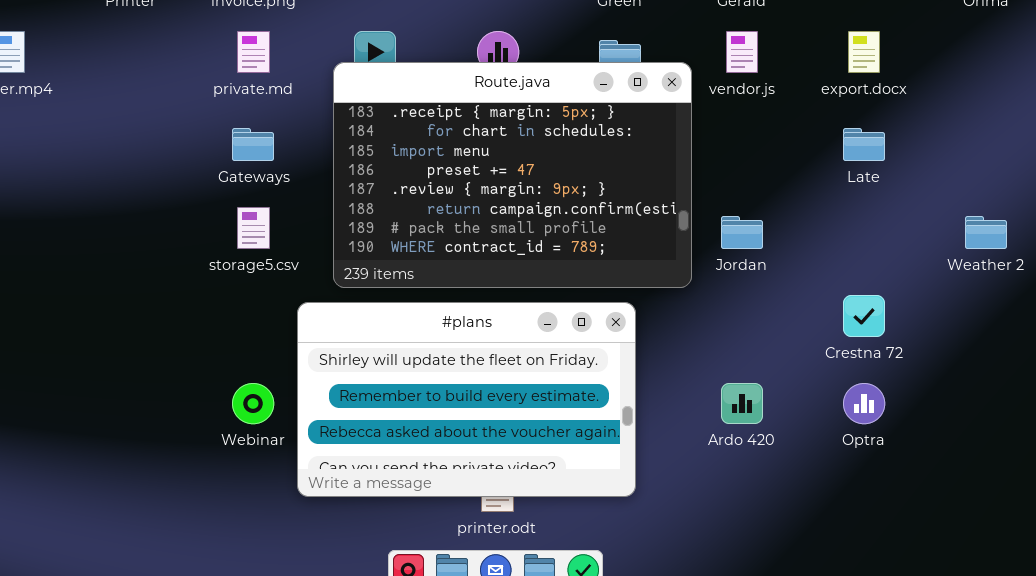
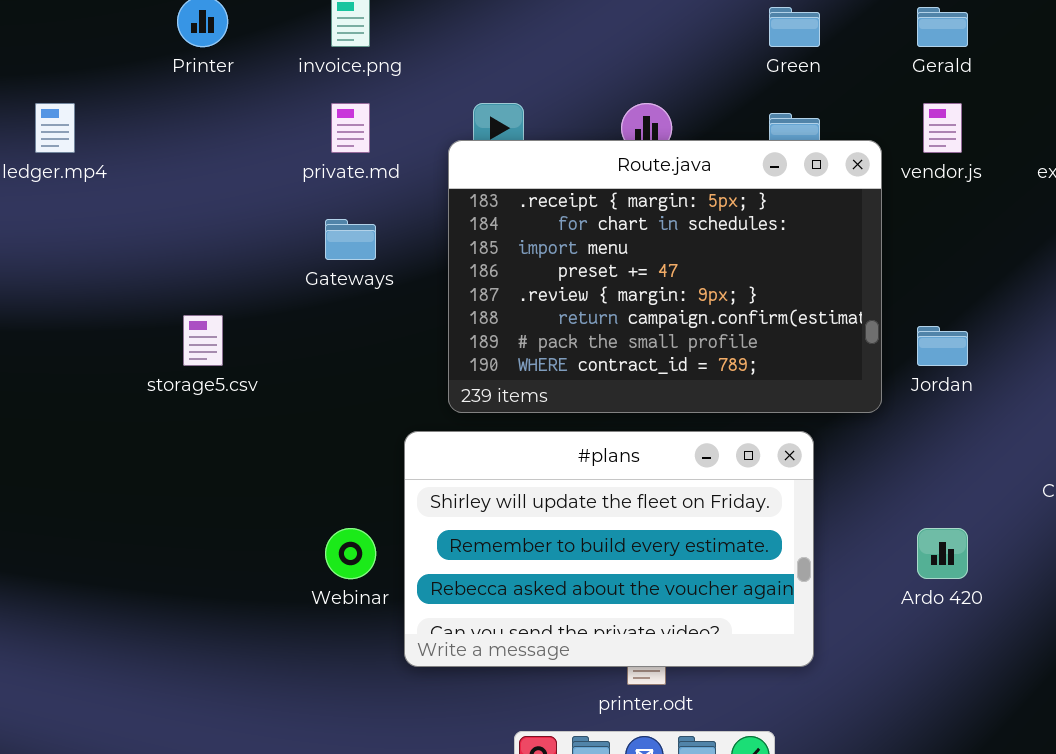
storage5.csv: [237,207,270,249] -> [183,315,223,366], moved

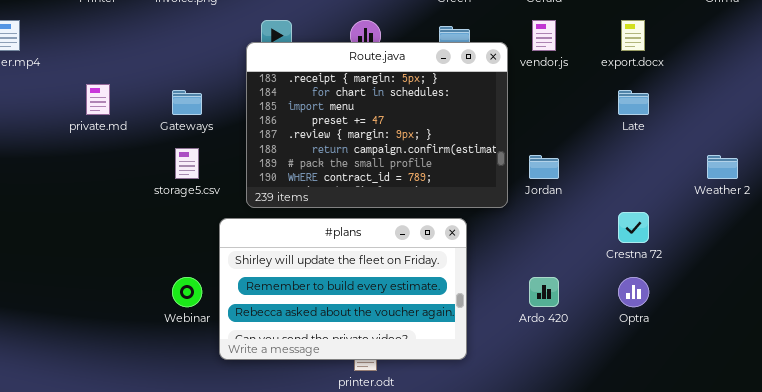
private.md: [331,103,370,153] -> [86,84,110,115], moved
storage5.csv: [183,315,223,366] -> [175,148,199,179], moved

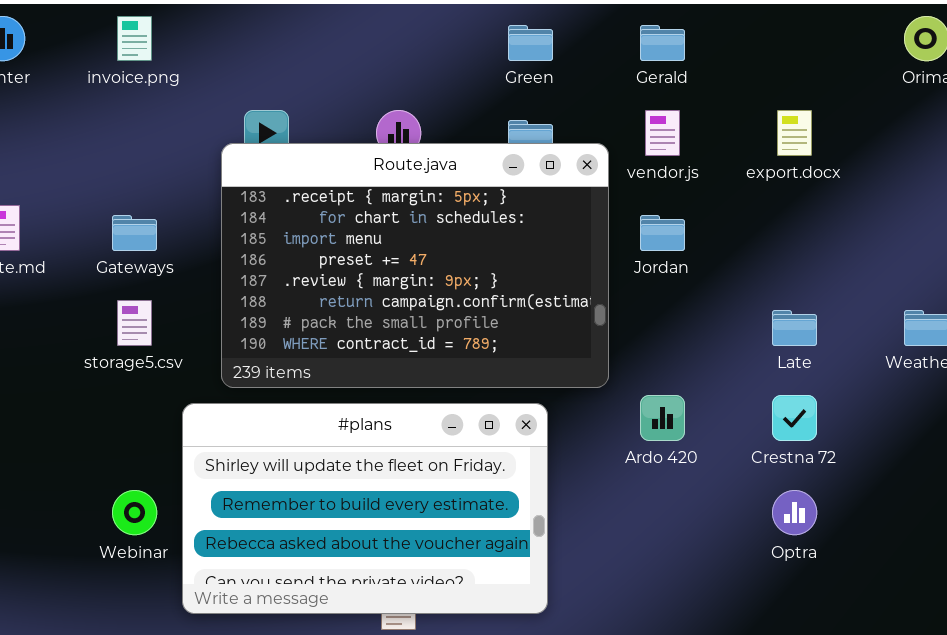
Late: [618,90,649,115] -> [772,310,817,346], moved
Jordan: [529,155,559,179] -> [640,215,685,251], moved
Ardo 420: [529,277,559,307] -> [640,395,685,441], moved

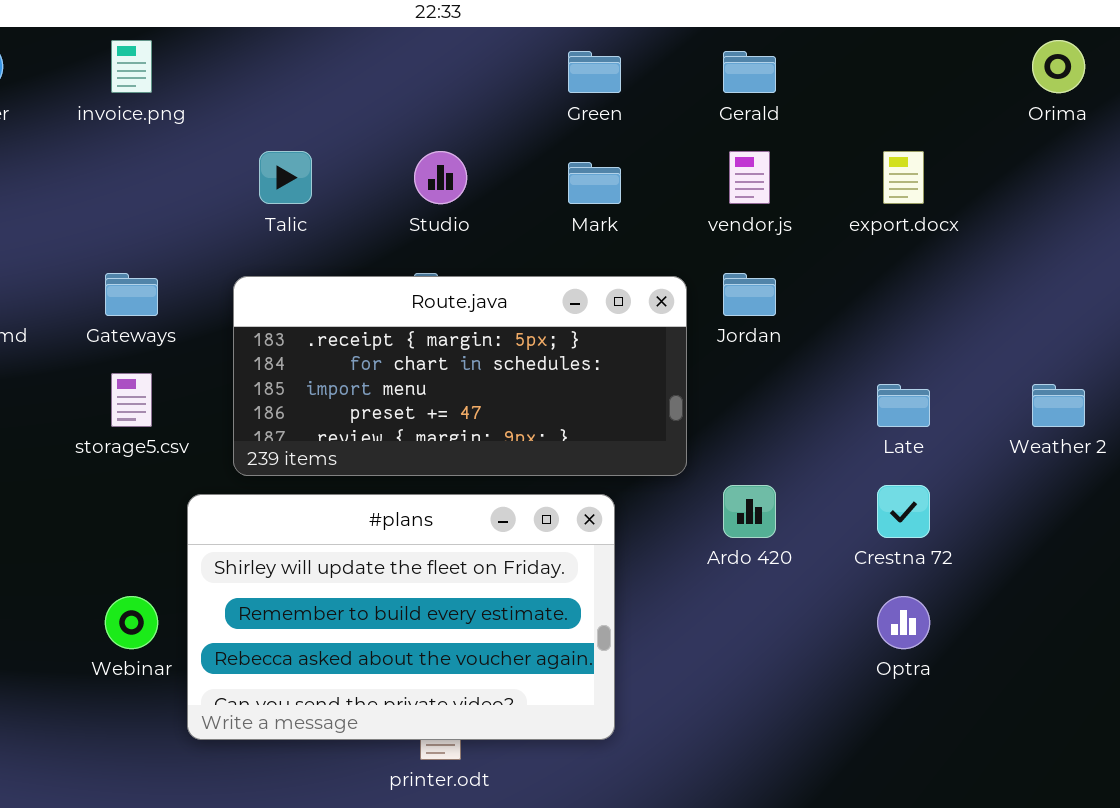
Route.java: [221,143,609,388] -> [233,276,687,476], resized

